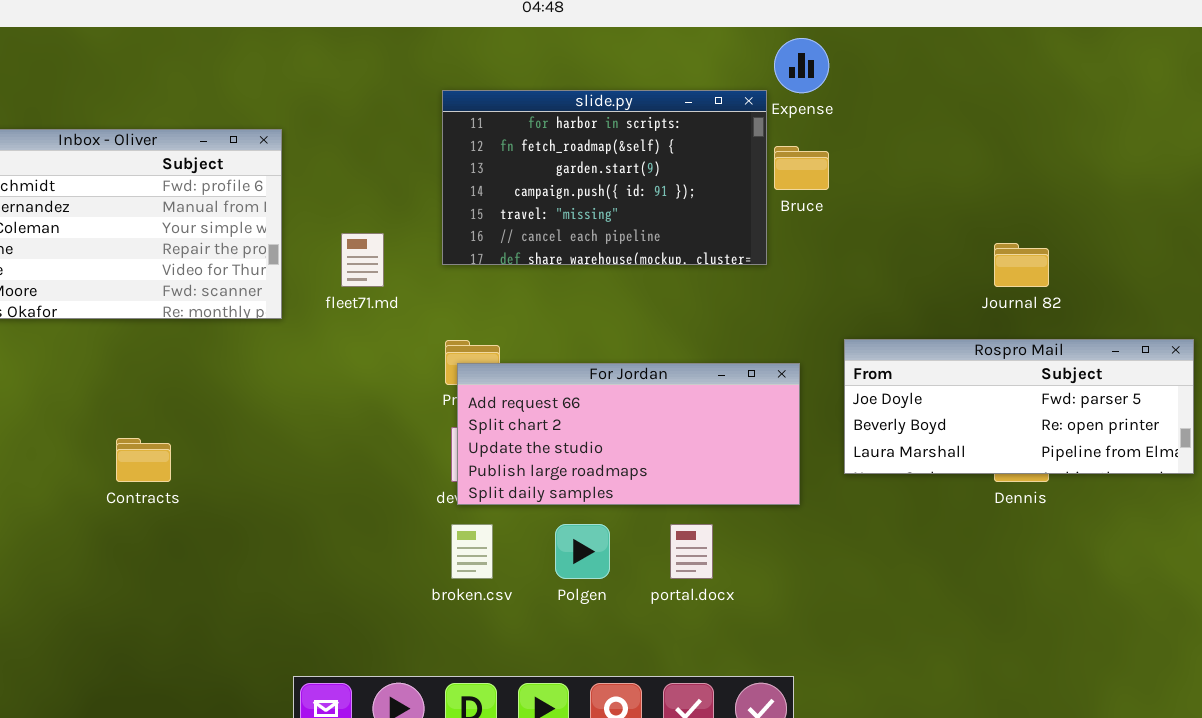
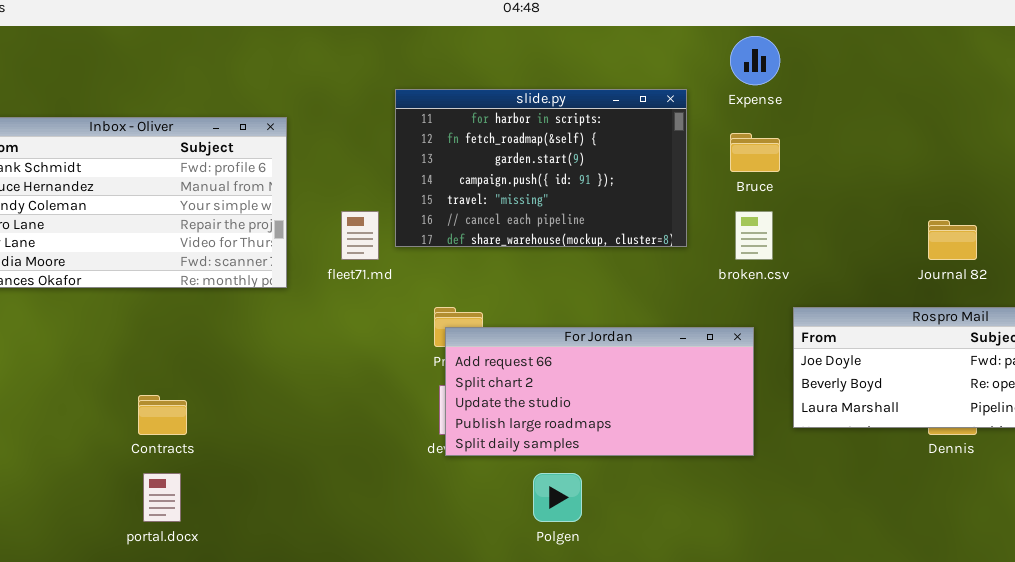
slide.py: [442,90,767,265] -> [395,89,687,247], moved
broken.csv: [451,524,493,579] -> [735,211,773,260], moved
portal.docx: [670,524,713,579] -> [143,473,181,522], moved

